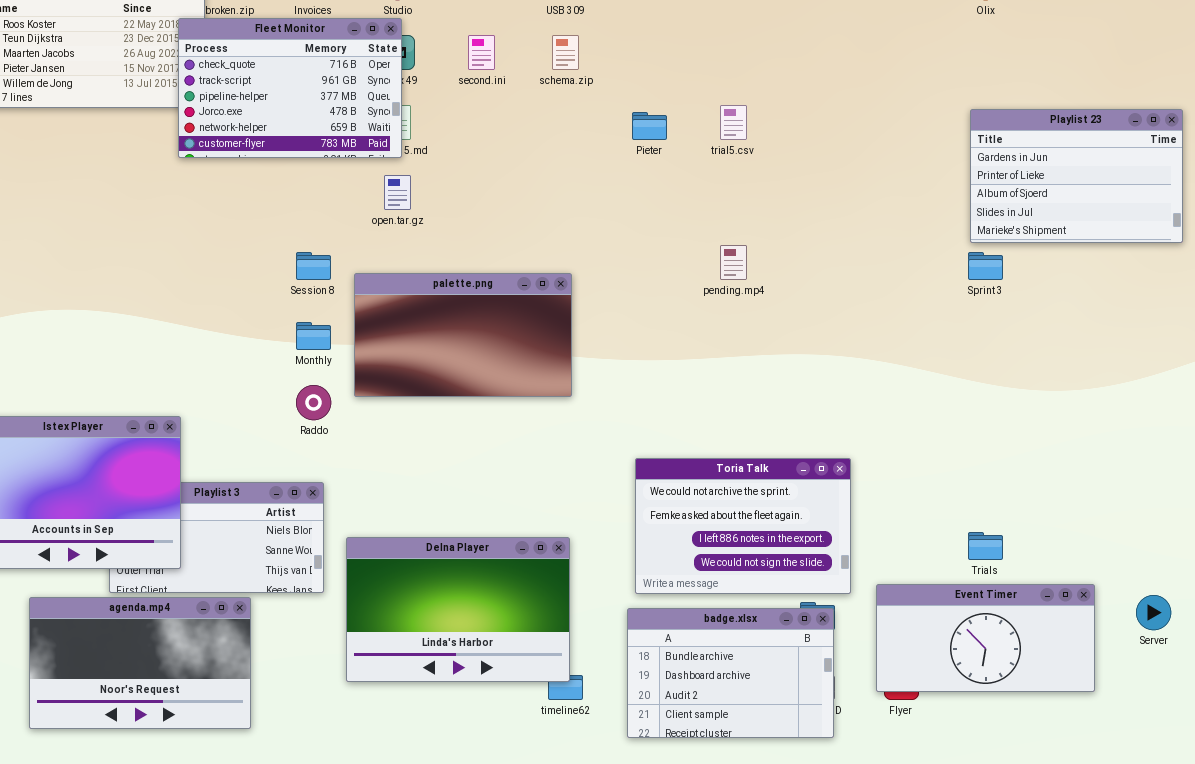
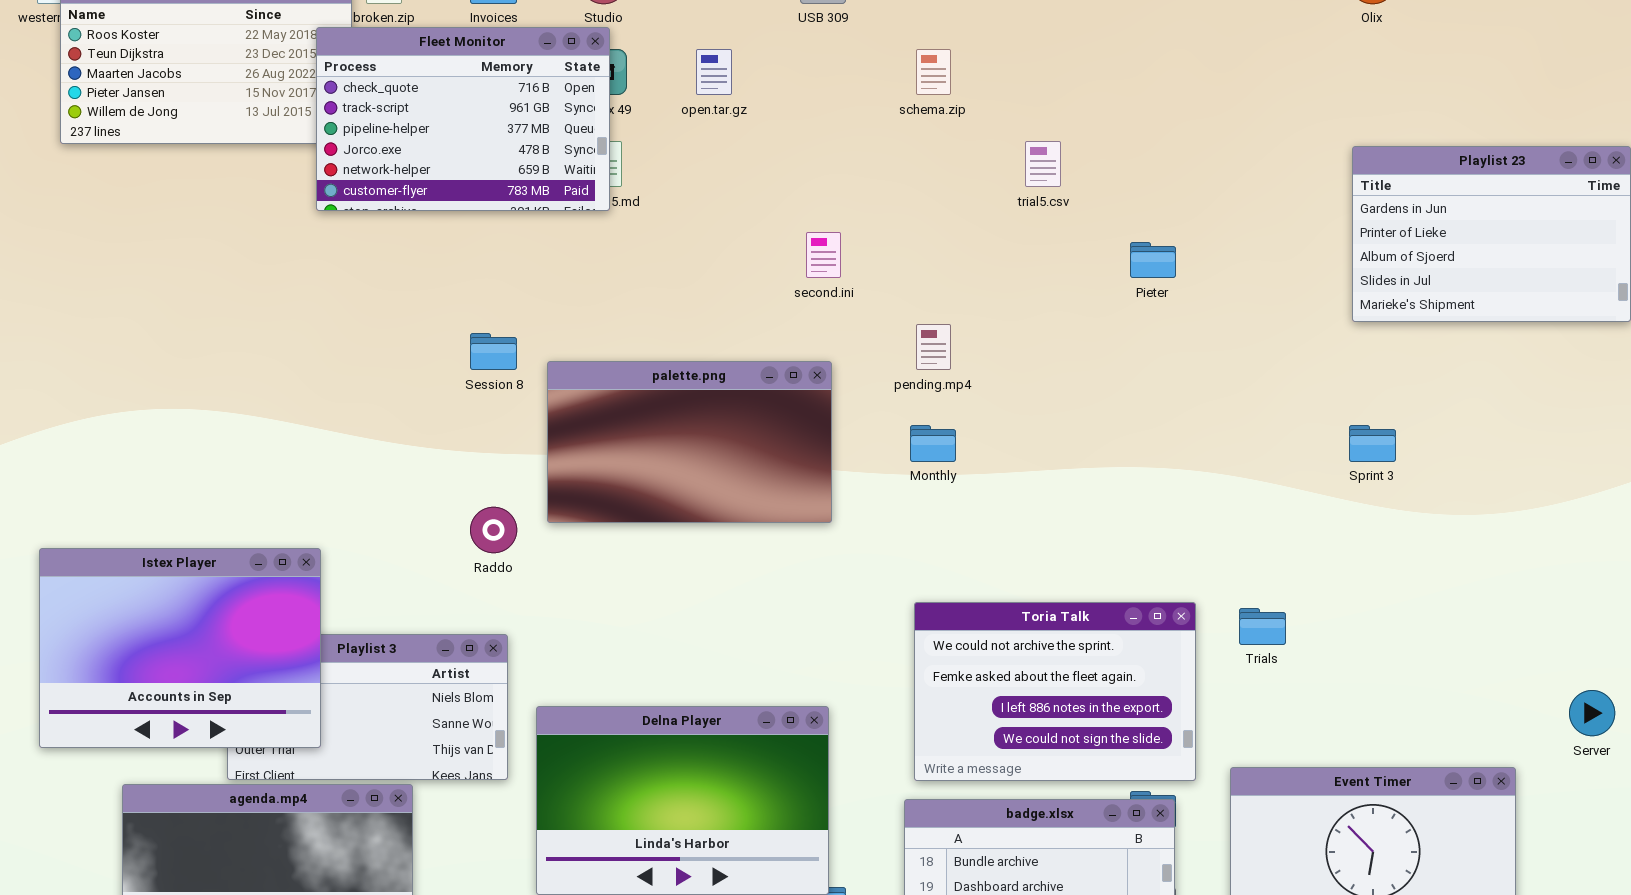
second.ini: [468,35,495,70] -> [806,232,841,278], moved
schema.zip: [552,35,579,70] -> [916,49,951,95], moved
Pieter: [632,112,667,140] -> [1130,242,1176,278], moved
open.tar.gz: [384,175,411,210] -> [696,49,732,95], moved
pending.mp4: [720,245,747,280] -> [916,324,951,370], moved
Sprint 3: [968,252,1003,280] -> [1349,425,1396,462], moved
Monthly: [296,322,331,350] -> [910,425,956,462], moved
Trials: [968,532,1003,560] -> [1239,608,1286,645], moved
Server: [1136,595,1171,630] -> [1569,690,1615,736], moved

